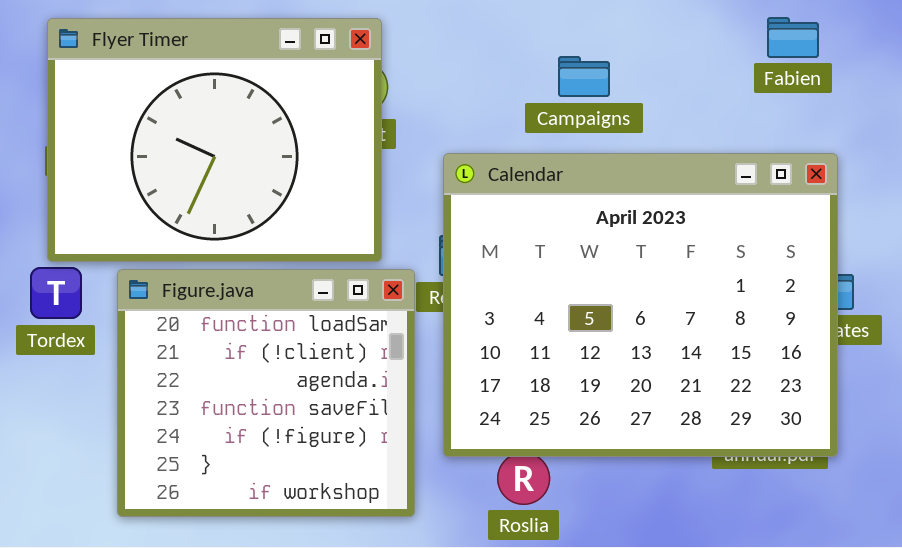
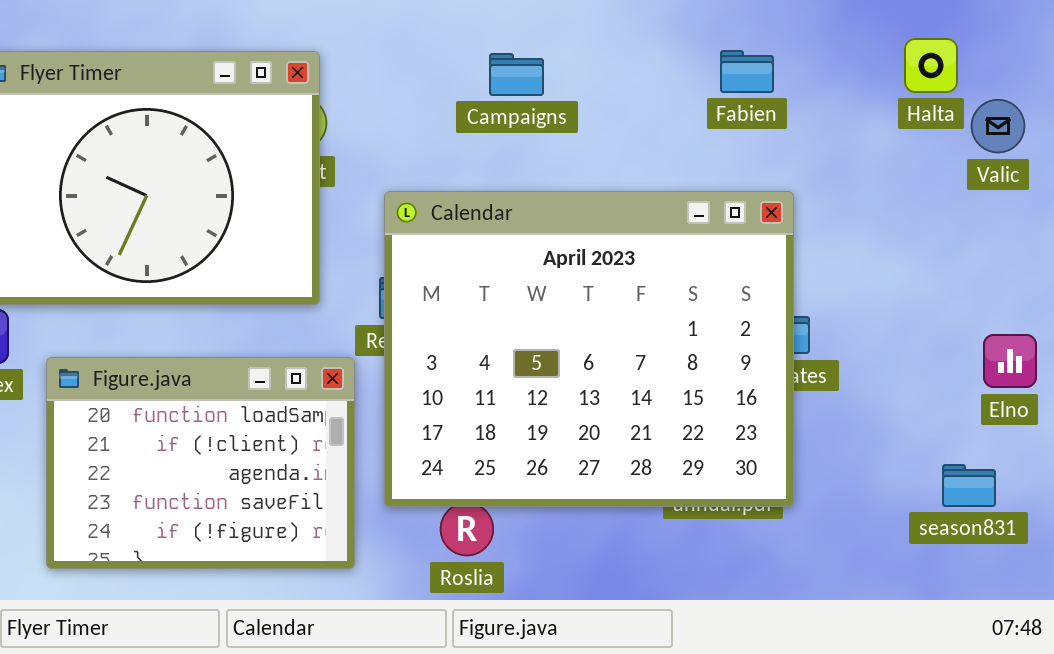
Campaigns: [558,56,610,97] -> [489,53,544,96], moved
Figure.java: [117,269,415,517] -> [46,357,355,569], resized

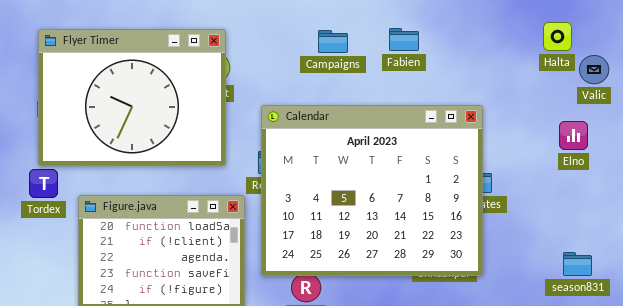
Fabien: [720,50,774,93] -> [389,28,419,51], moved
Elno: [983,334,1037,388] -> [559,121,588,150], moved

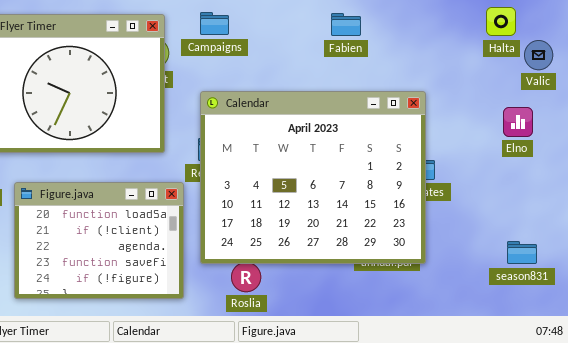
Campaigns: [318,30,348,53] -> [200,12,229,35], moved

